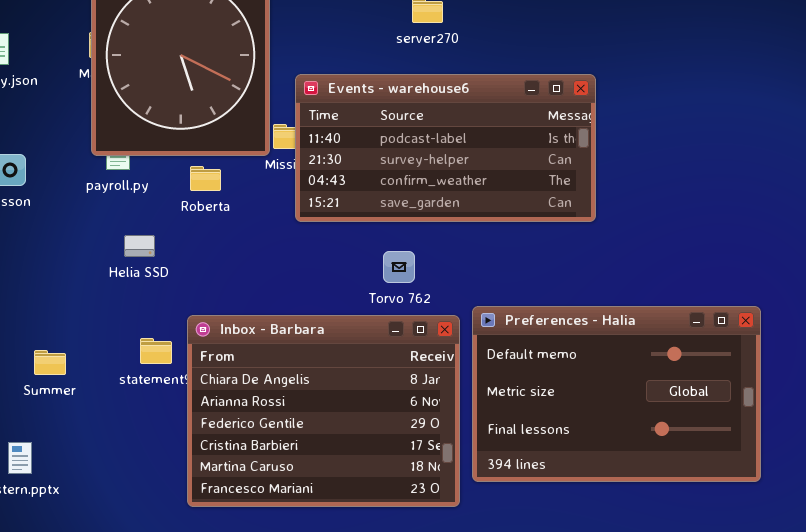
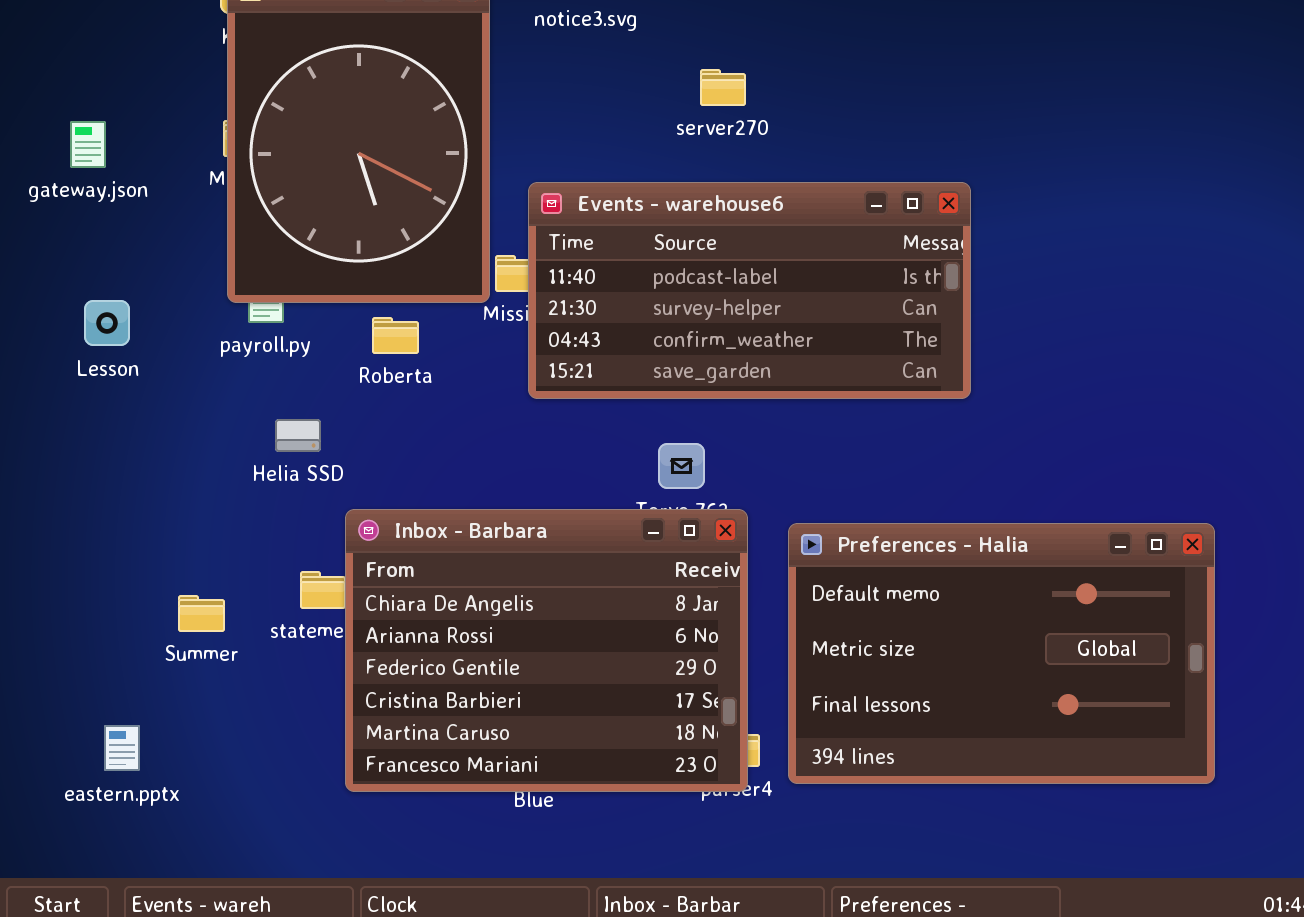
Inbox - Barbara: [187,315,460,507] -> [345,509,748,792], moved
Summer: [34,350,66,375] -> [178,595,225,632], moved

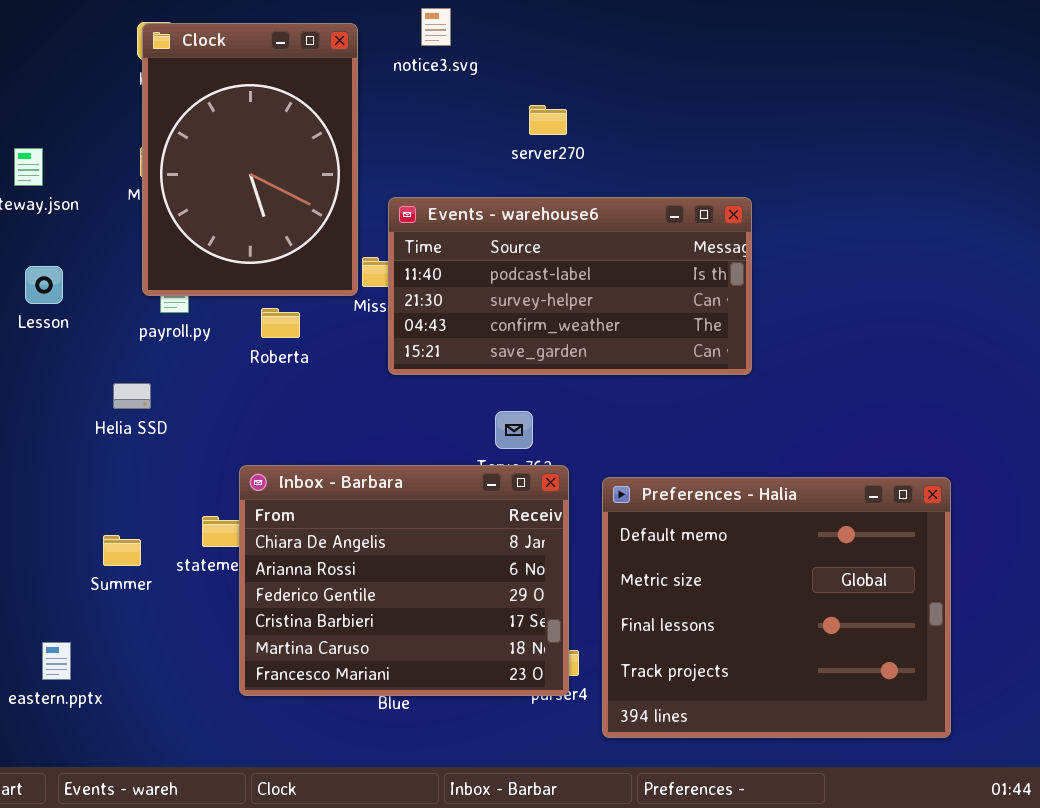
Lesson: [84,300,130,346] -> [25,266,63,304], moved
Helia SSD: [275,419,321,452] -> [113,383,151,409], moved
Preferences - Halia: [788,523,1215,784] -> [602,477,951,738], resized

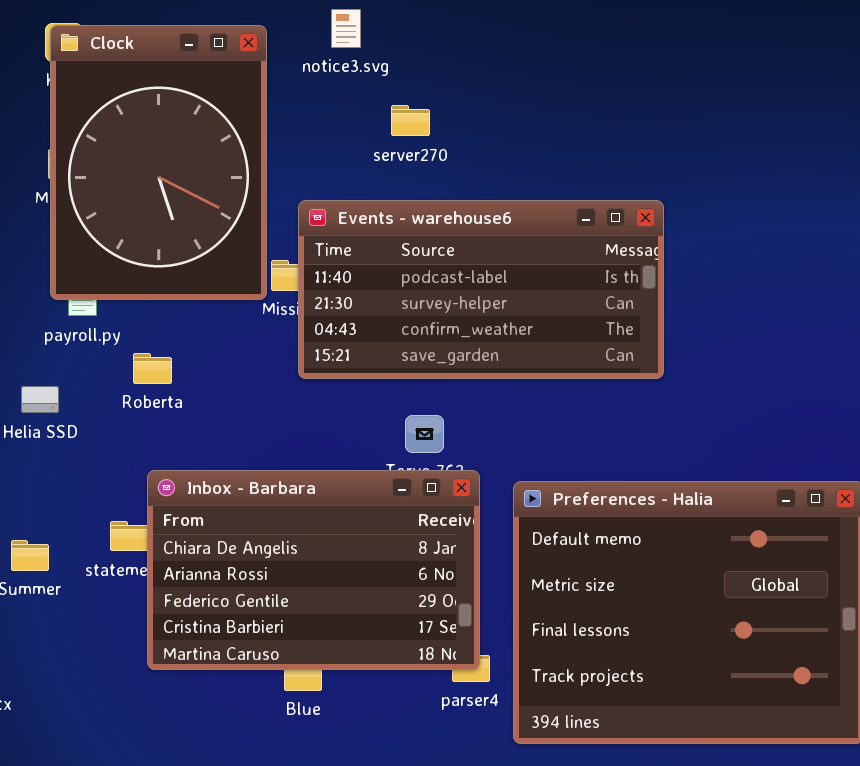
server270: [529,105,567,135] -> [391,105,430,136], moved
Roberta: [261,308,300,338] -> [133,353,172,384], moved
Inbox - Barbara: [239,465,569,696] -> [147,470,480,670], resized

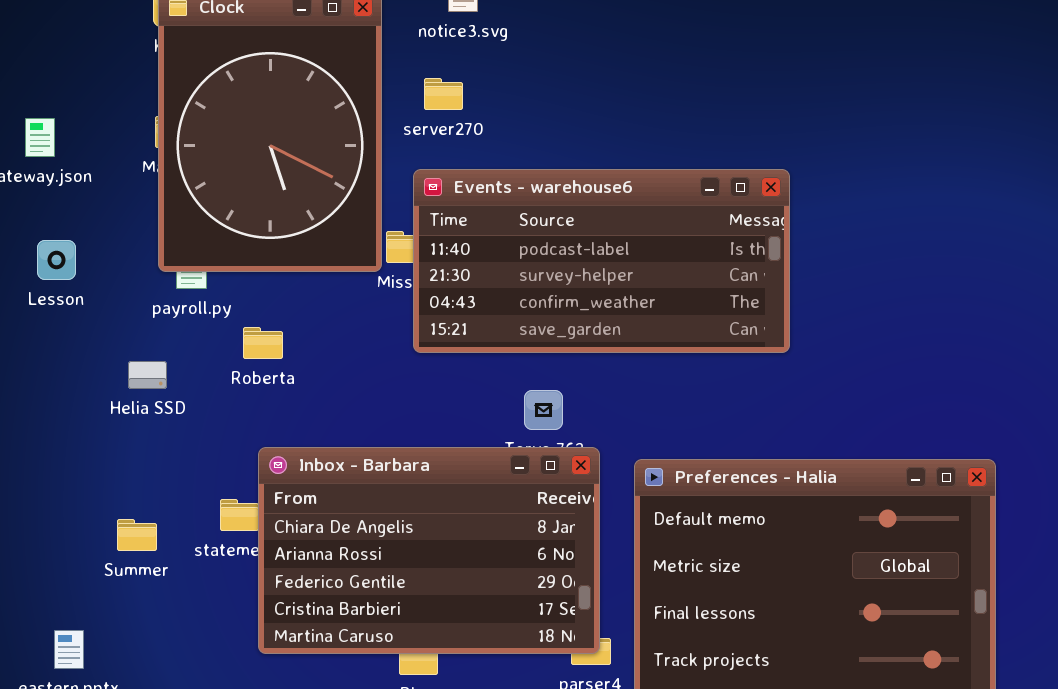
server270: [391,105,430,136] -> [424,78,463,110], moved

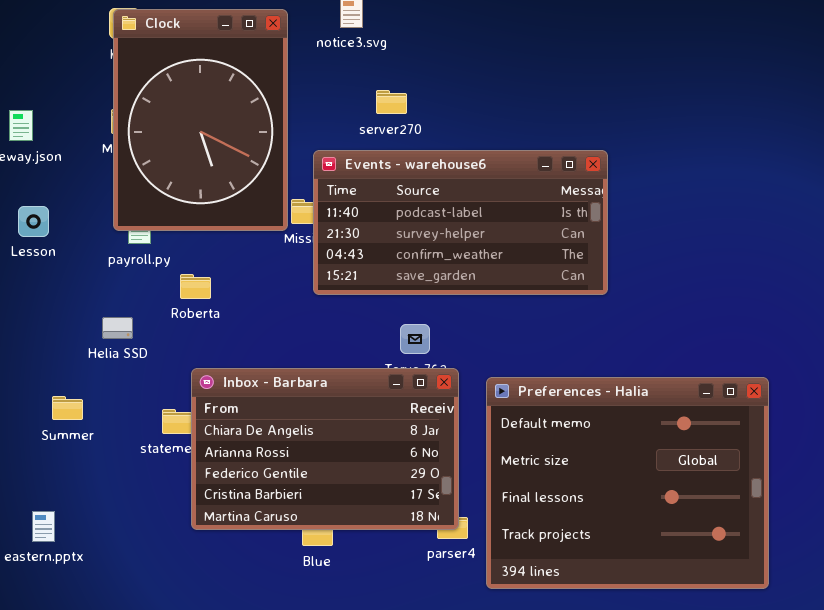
server270: [424,78,463,110] -> [376,90,407,114], moved
Helia SSD: [128,361,167,389] -> [102,317,133,339], moved
Summer: [117,519,157,551] -> [52,396,83,420], moved

